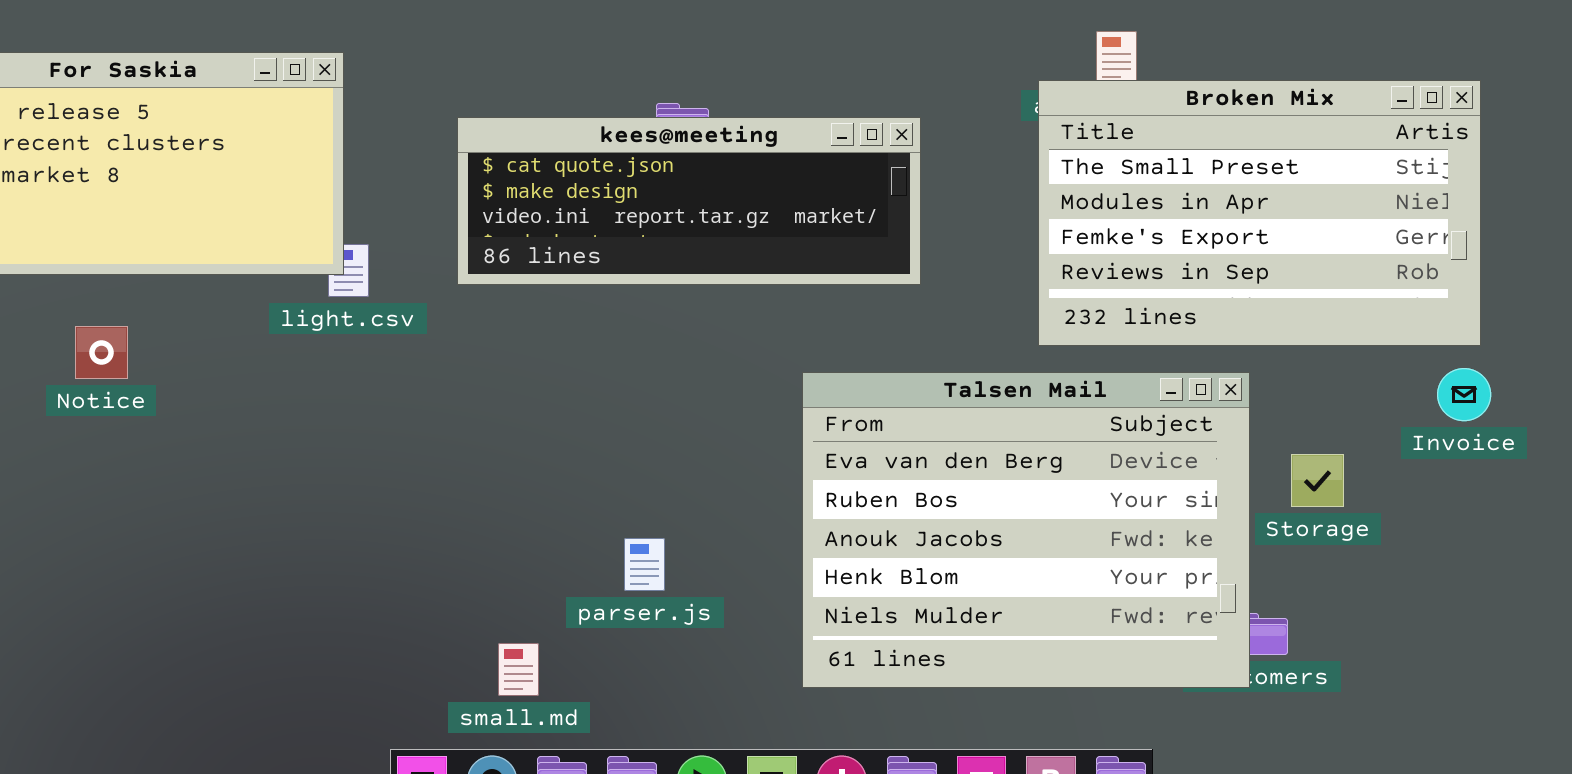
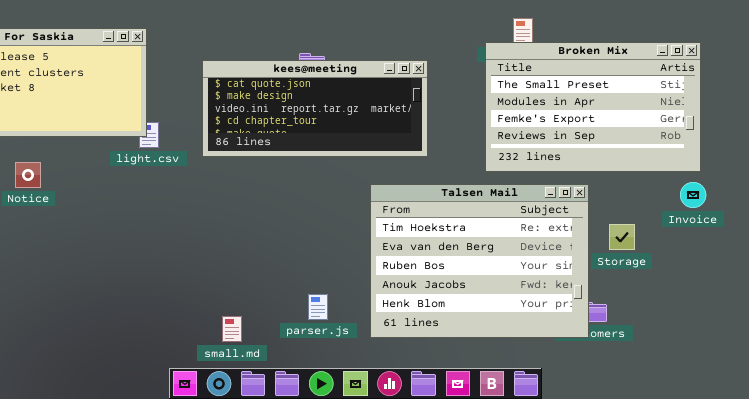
kees@meeting: [457,117,921,285] -> [202,60,428,157], resized
Talsen Mail: [802,372,1250,688] -> [370,184,589,338], scrolled up 1 row
parser.js: [624,538,665,591] -> [308,294,328,320], moved

